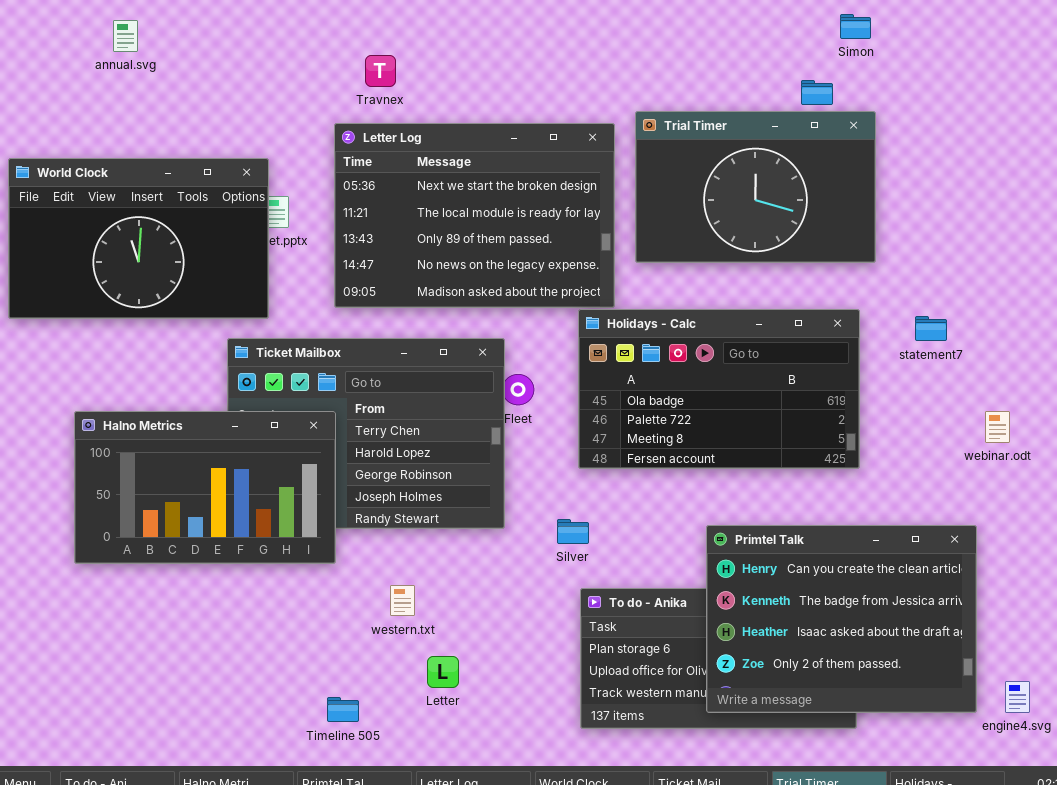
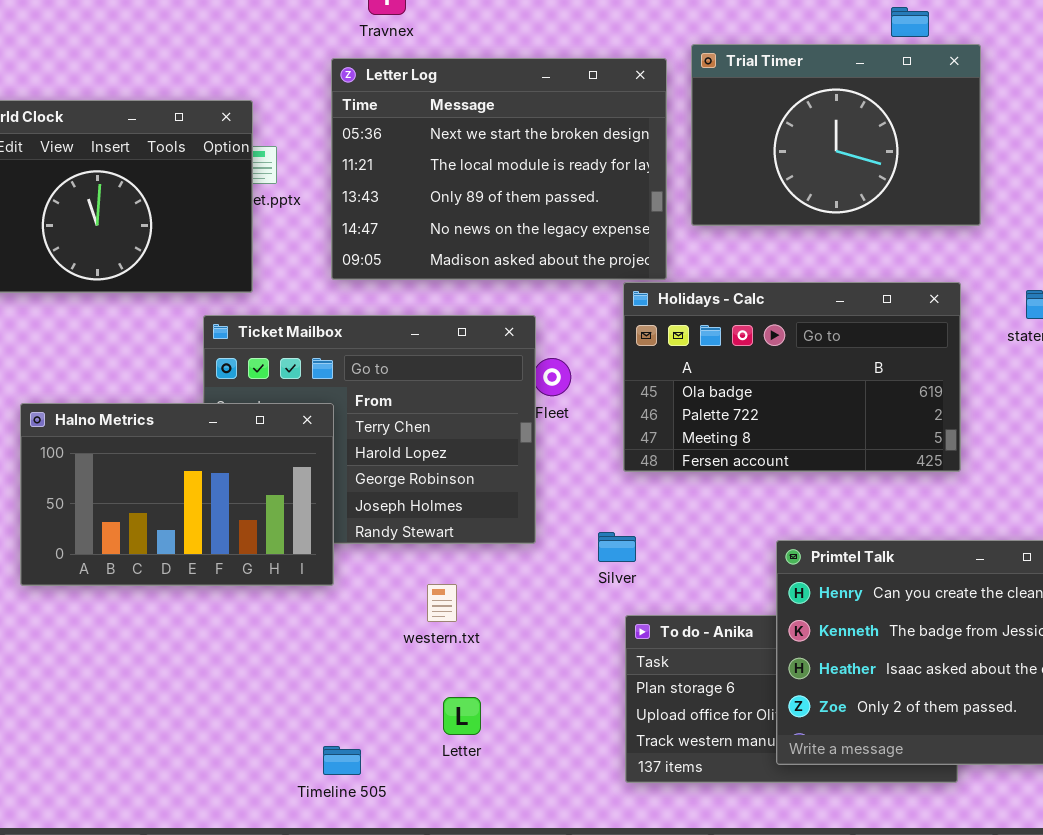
western.txt: [390,585,415,616] -> [427,584,457,622], moved

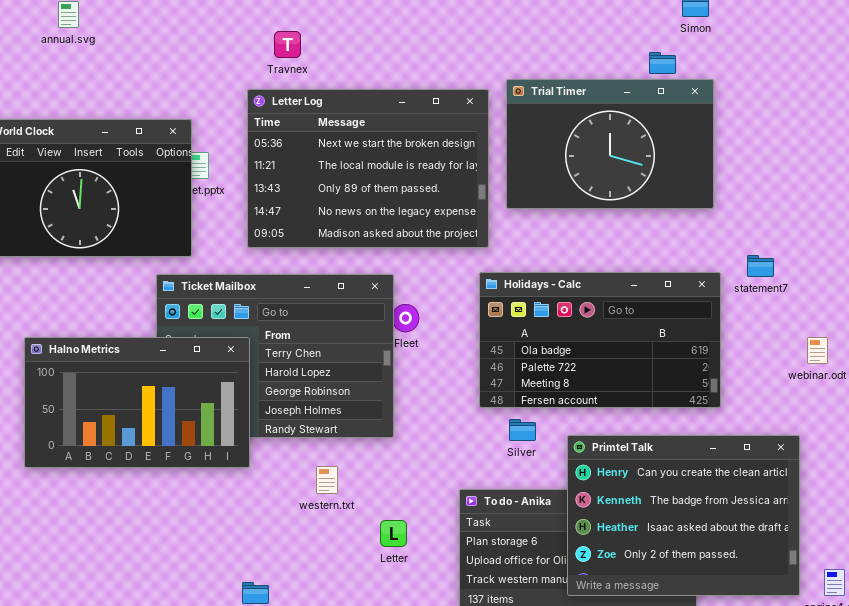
Holidays - Calc: [623,282,961,472] -> [479,272,721,408], moved
Silver: [598,532,636,562] -> [509,419,536,441], moved
Letter: [443,697,481,735] -> [380,520,407,547], moved

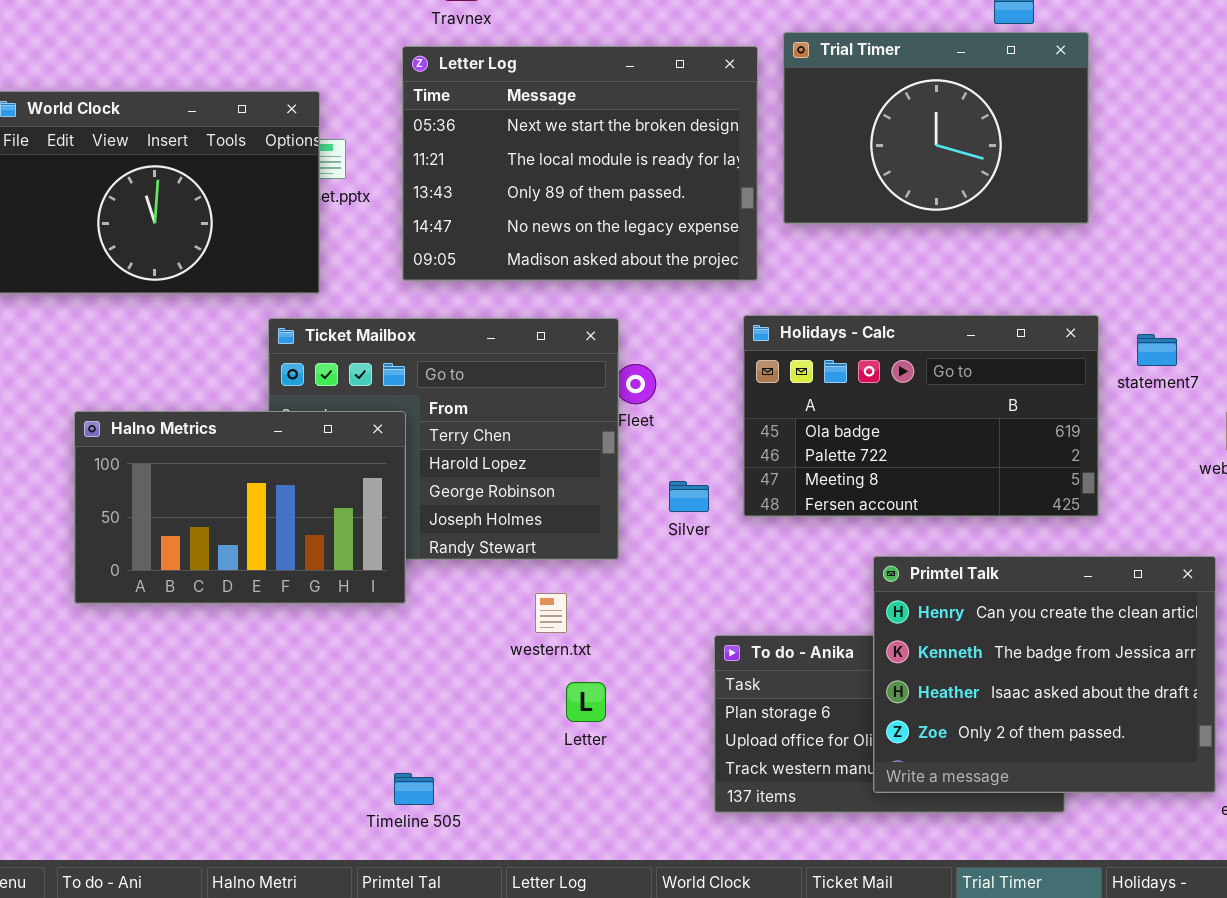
statement7: [747,255,774,277] -> [1137,334,1177,366], moved
Silver: [509,419,536,441] -> [669,481,709,512], moved
western.txt: [316,466,338,494] -> [535,593,567,633], moved
Letter: [380,520,407,547] -> [566,682,606,722], moved

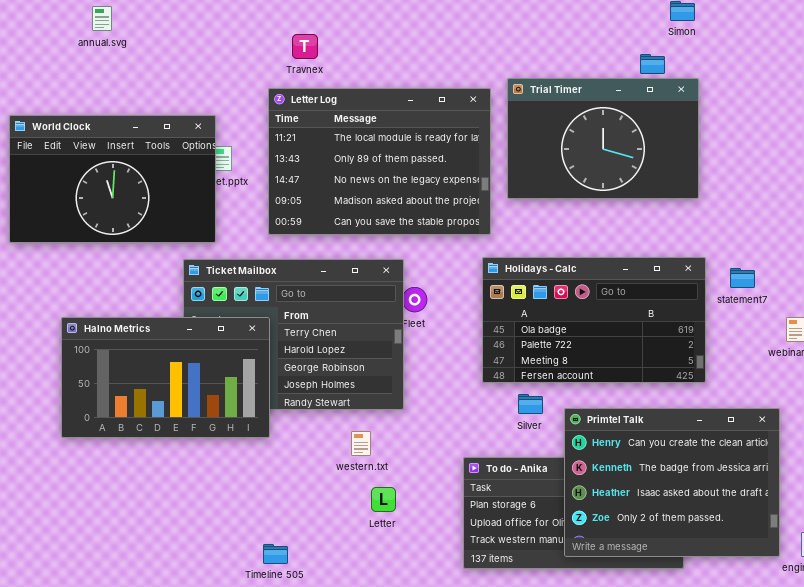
Letter Log: [402,46,758,281] -> [268,88,491,235], scrolled down 1 row
Silver: [669,481,709,512] -> [518,394,543,414], moved

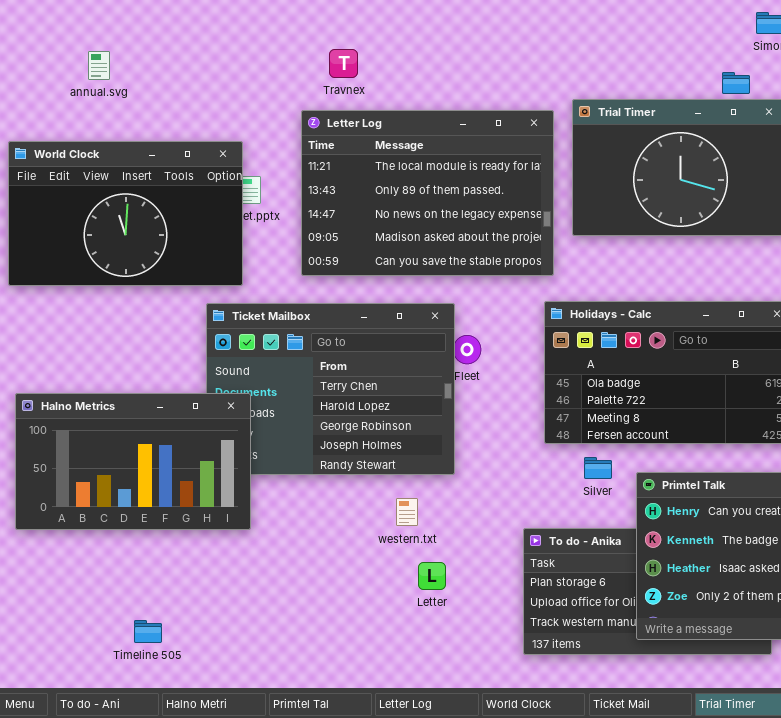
annual.svg: [92,6,112,31] -> [88,51,110,80], moved
Halno Metrics: [61,317,270,438] -> [15,393,251,530], moved
Timeline 505: [263,544,288,564] -> [134,620,162,643], moved

